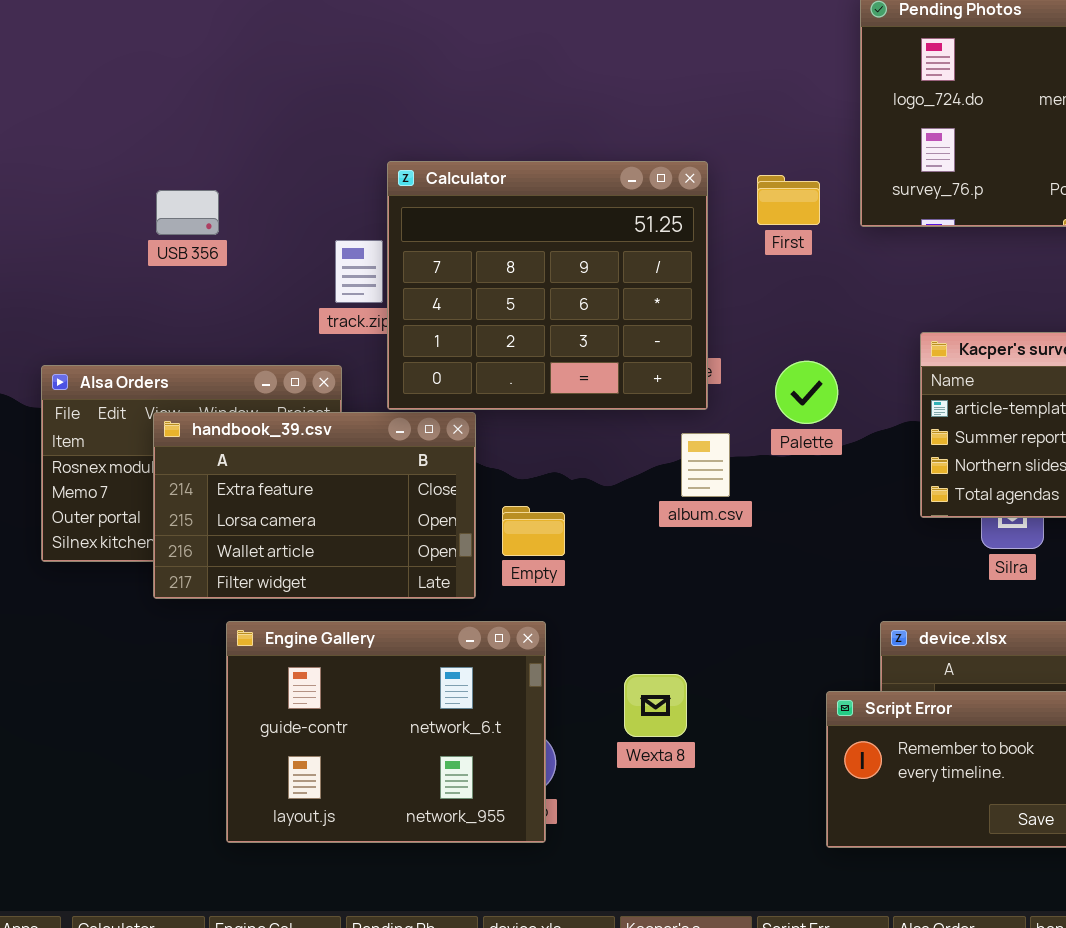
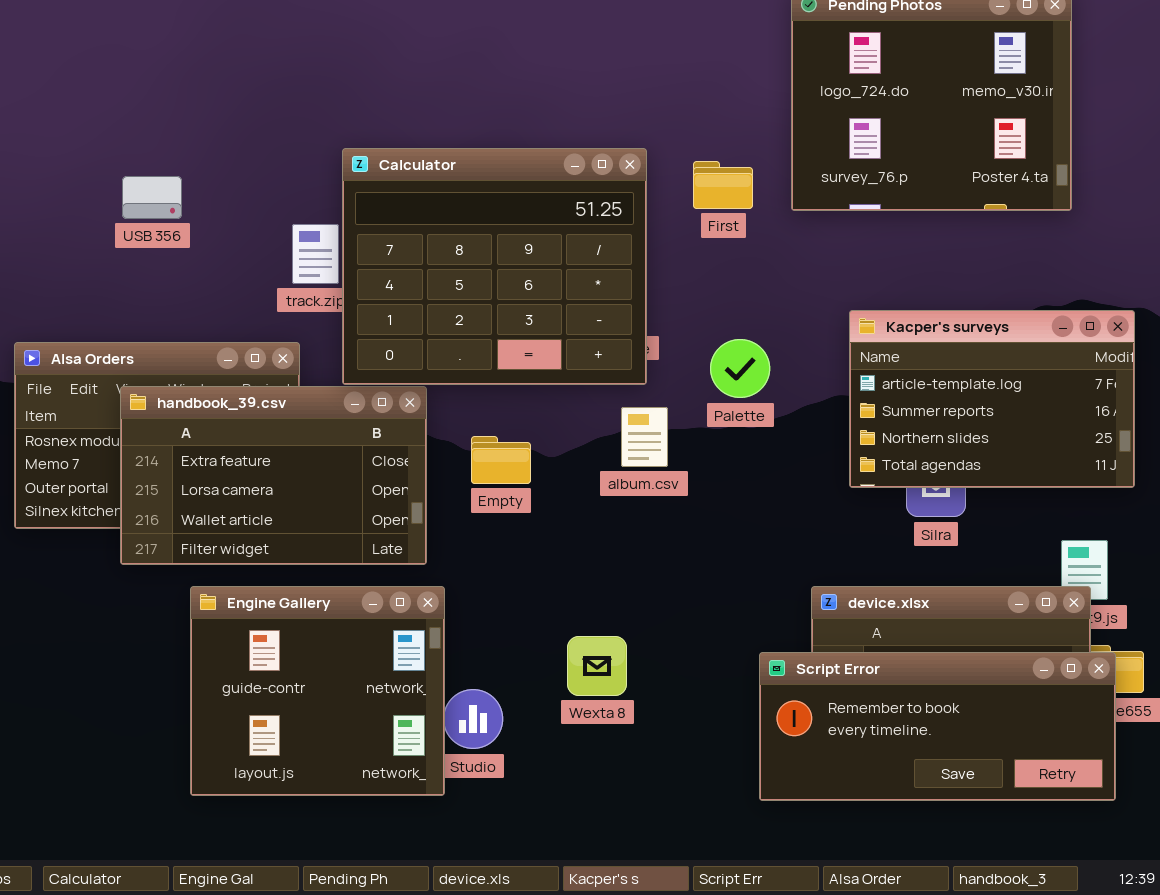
Empty: [502,506,565,556] -> [471,436,531,484], moved
Engine Gallery: [226,621,546,843] -> [190,586,445,796], resized

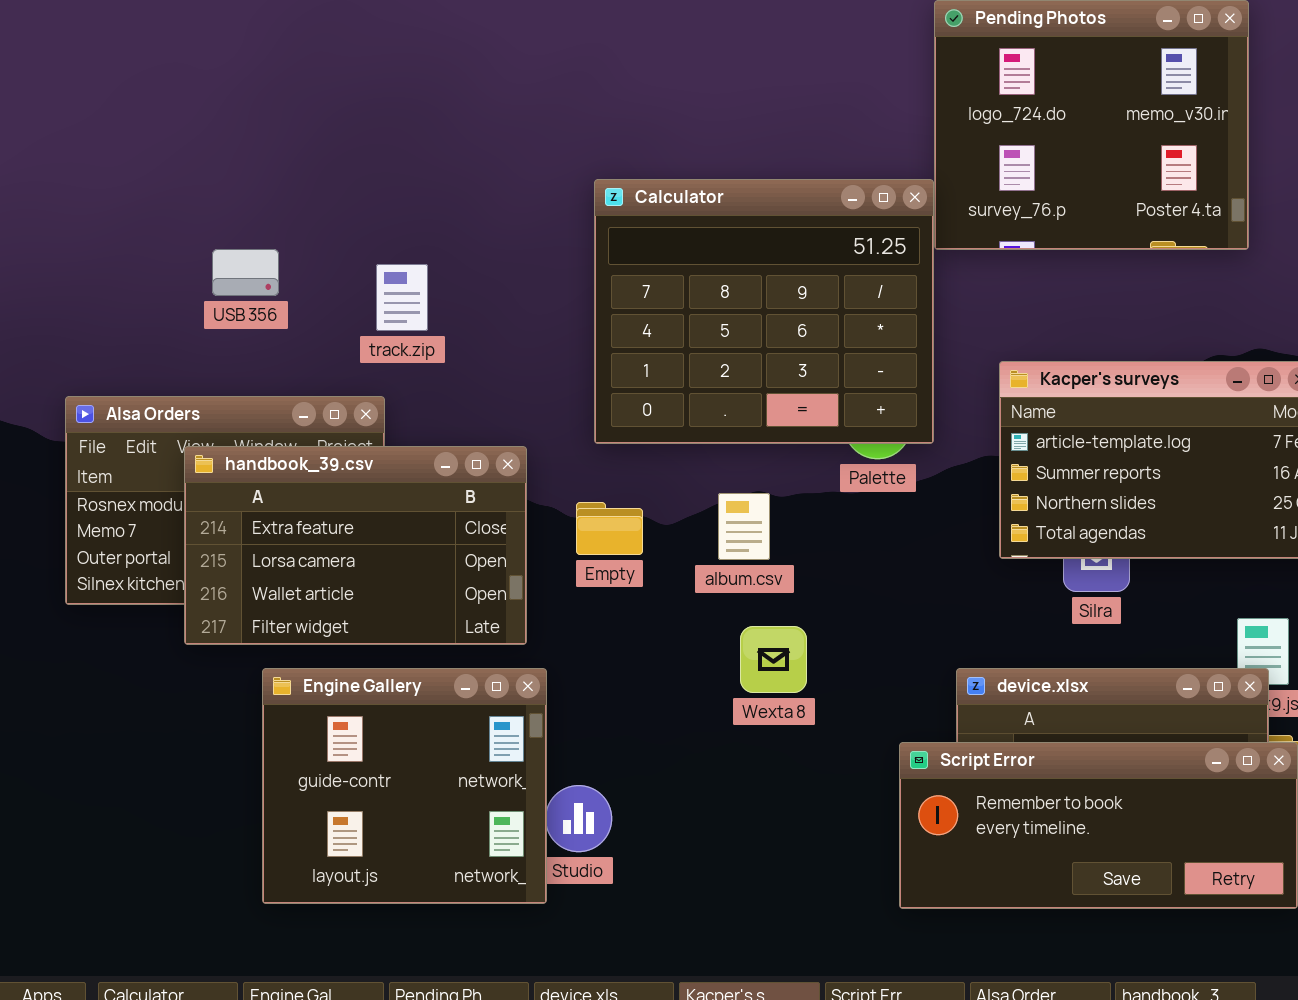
Calculator: [342,148,647,385] -> [594,179,934,444], moved
USB 356: [122,176,182,219] -> [212,249,279,296], moved
album.csv: [621,407,668,467] -> [718,493,770,560], moved
Wexta 8: [567,636,627,696] -> [740,626,807,693], moved

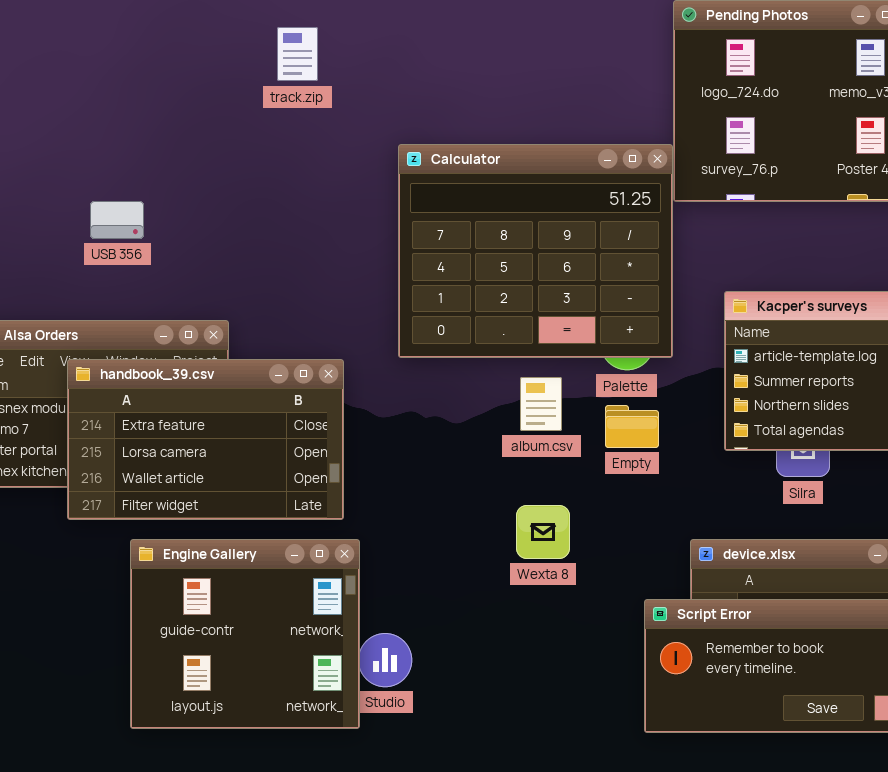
track.zip: [376,264,428,331] -> [277,27,318,81], moved
album.csv: [718,493,770,560] -> [520,377,562,431], moved
Empty: [576,502,643,555] -> [605,405,659,448], moved

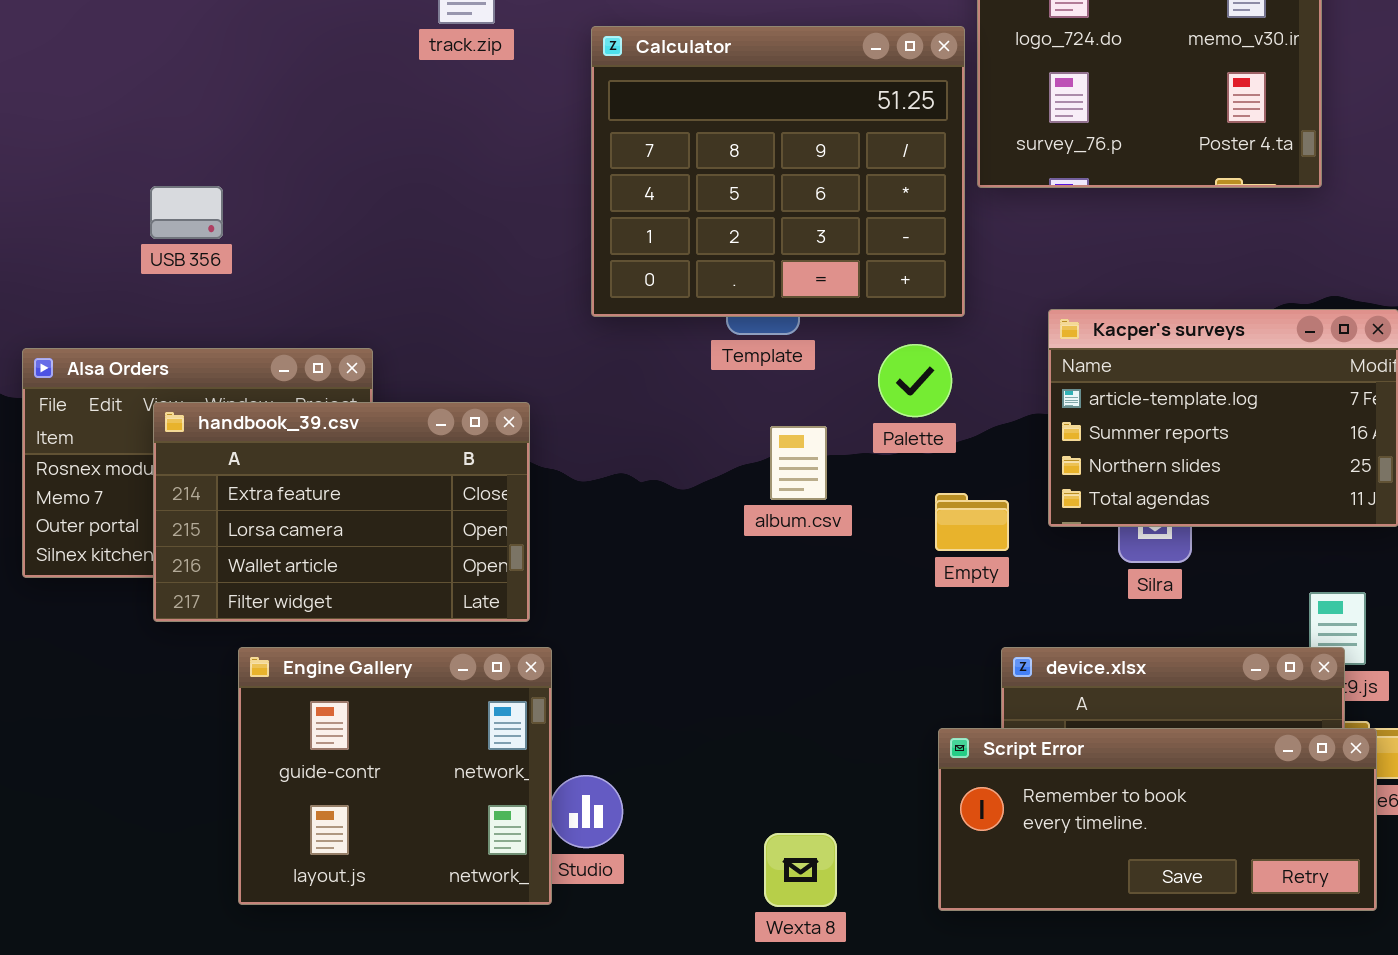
Calculator: [398,144,673,358] -> [591,26,965,317], moved
USB 356: [90,201,144,239] -> [150,186,223,239], moved
Empty: [605,405,659,448] -> [935,493,1009,551], moved
Wexta 8: [516,505,570,559] -> [764,833,837,907], moved

